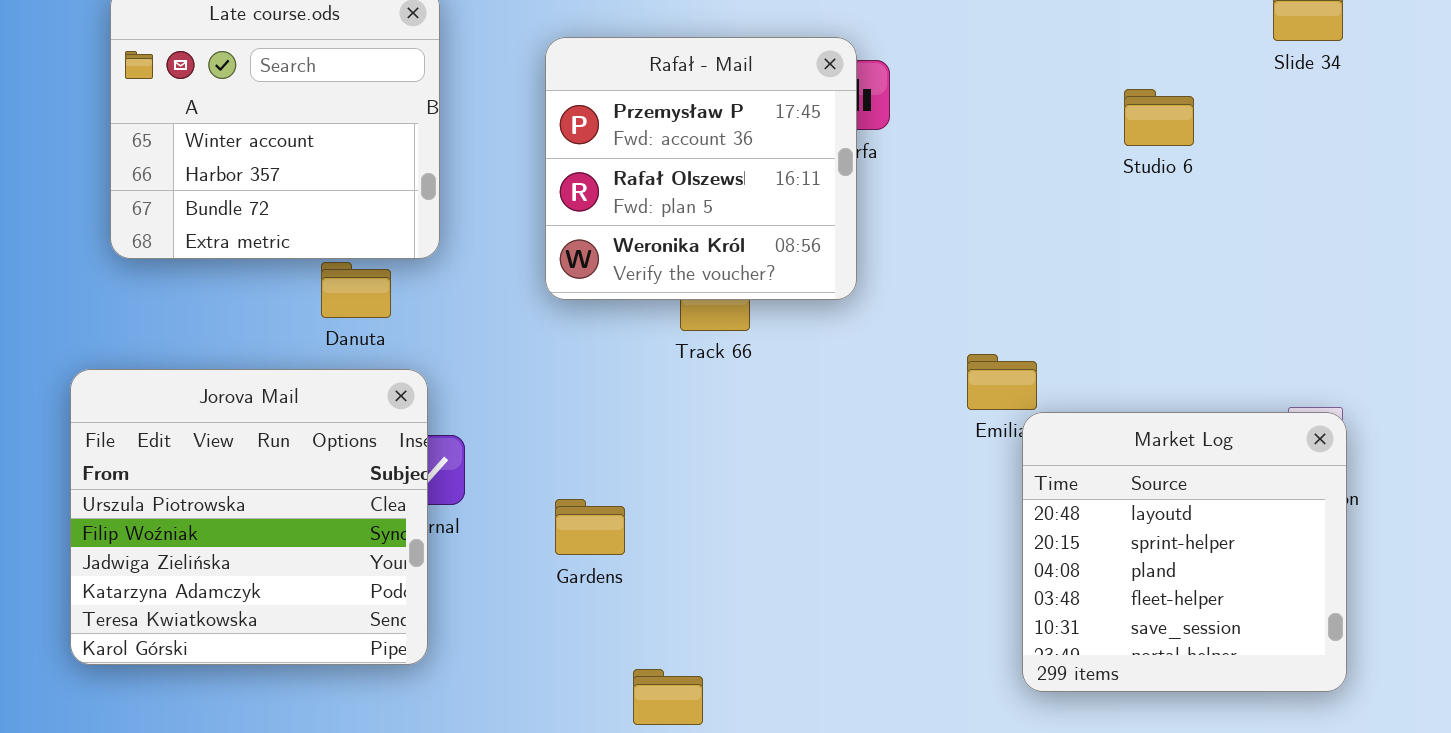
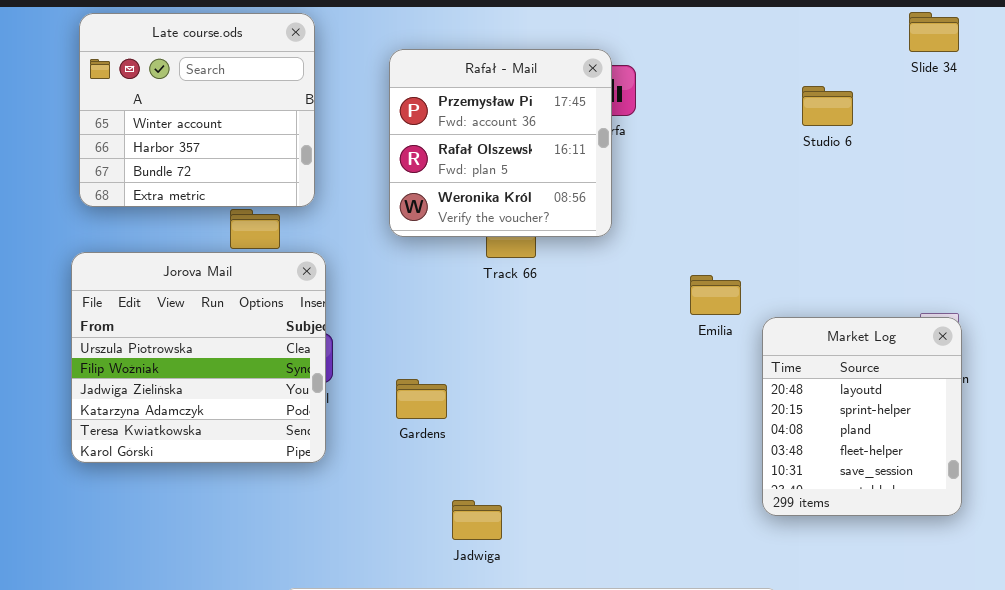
Jorova Mail: [70,369,428,665] -> [71,252,326,463], moved
Market Log: [1022,412,1347,692] -> [762,317,962,516], resized

